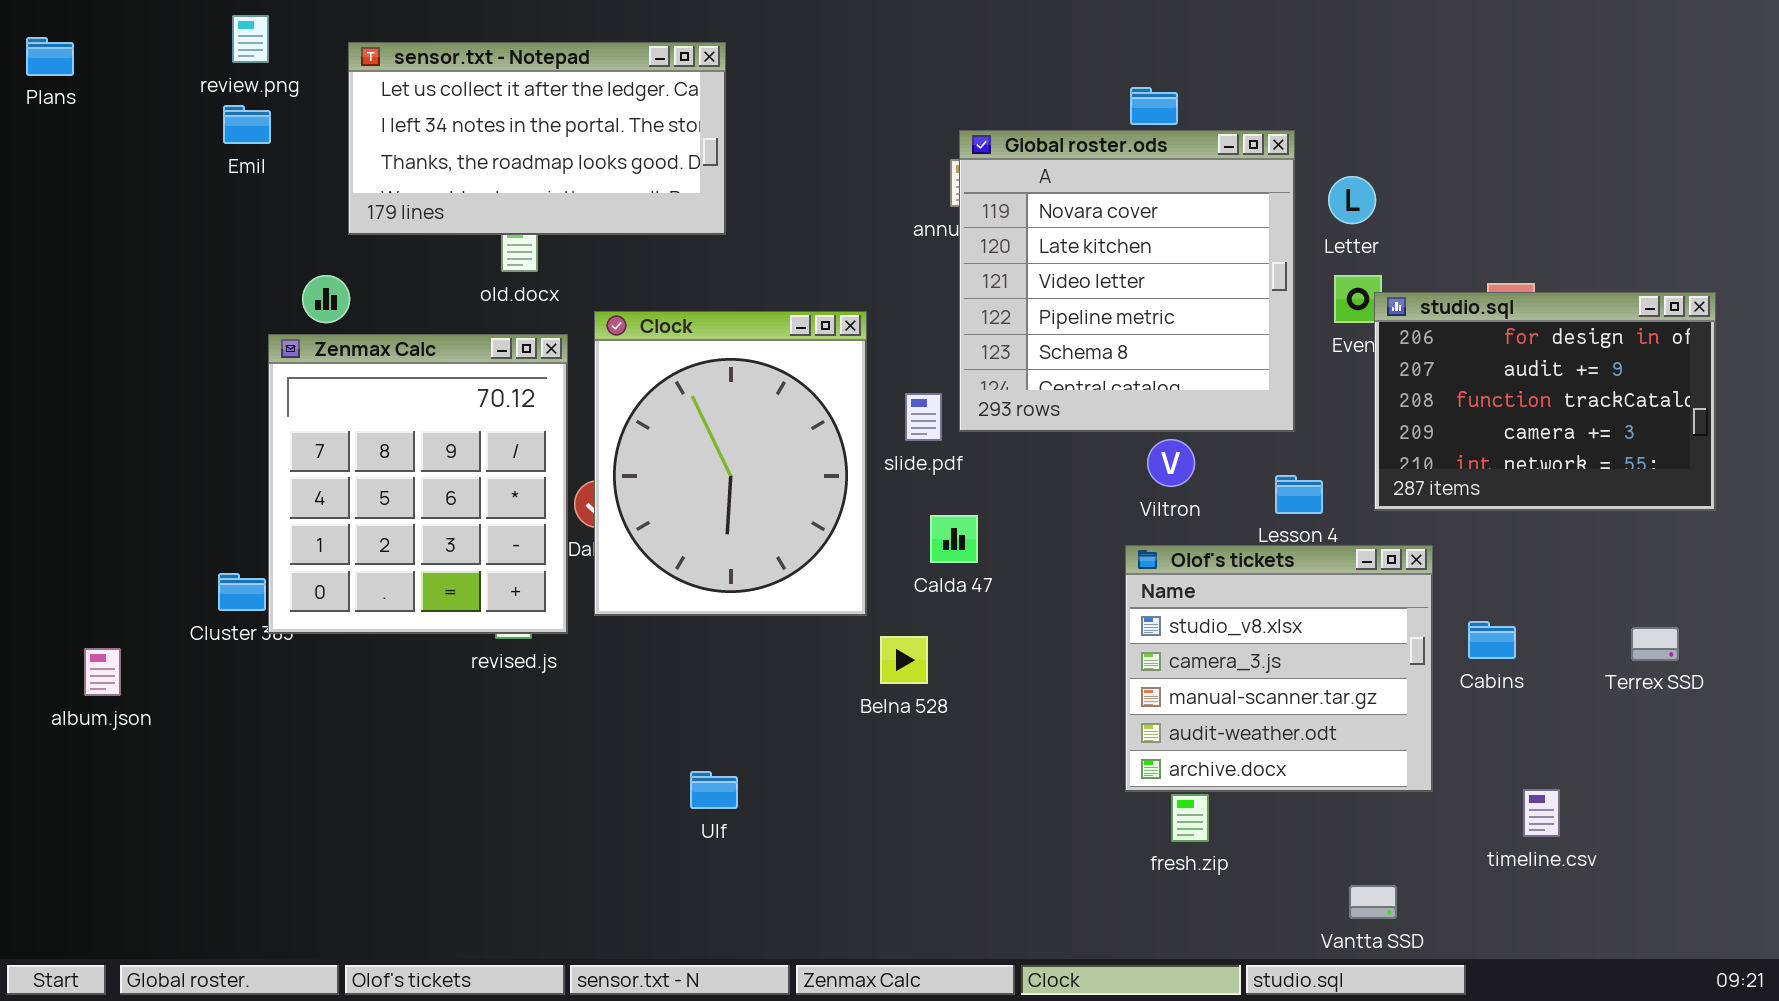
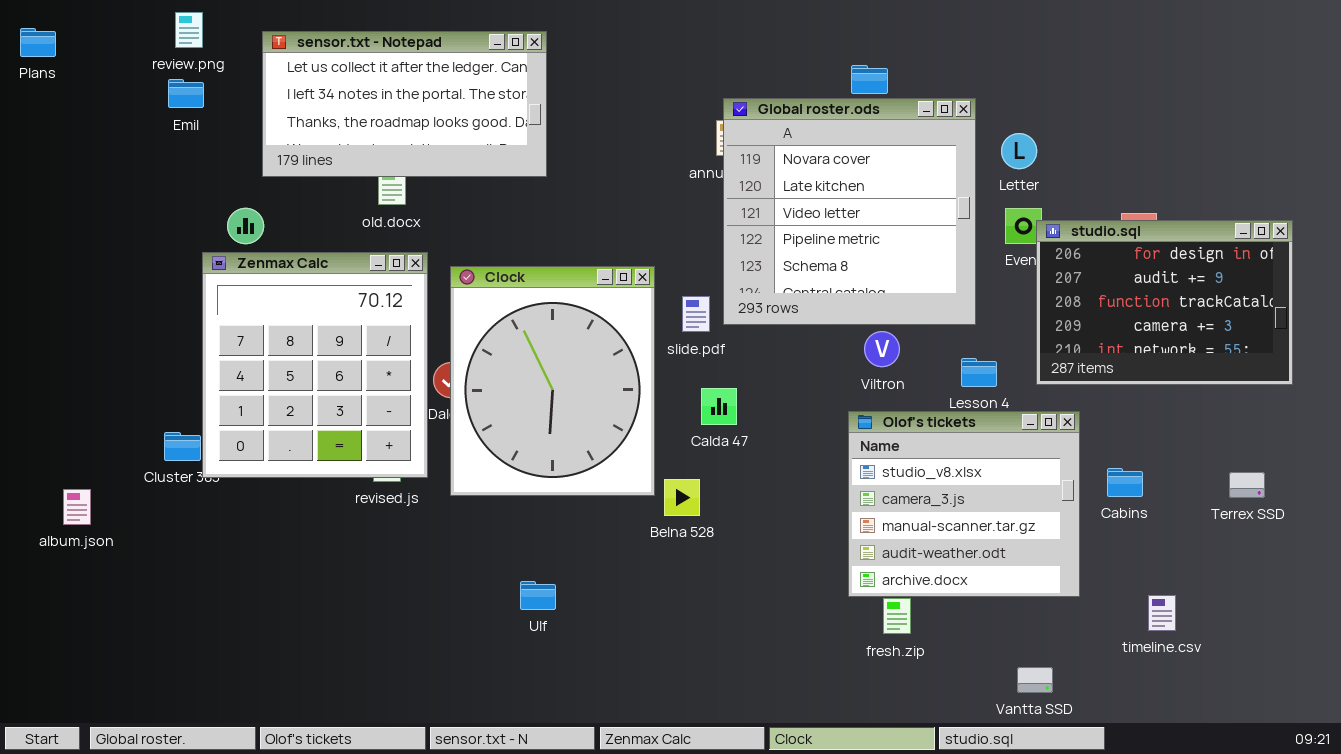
Clock: [594,311,867,616] -> [450,266,655,496], moved

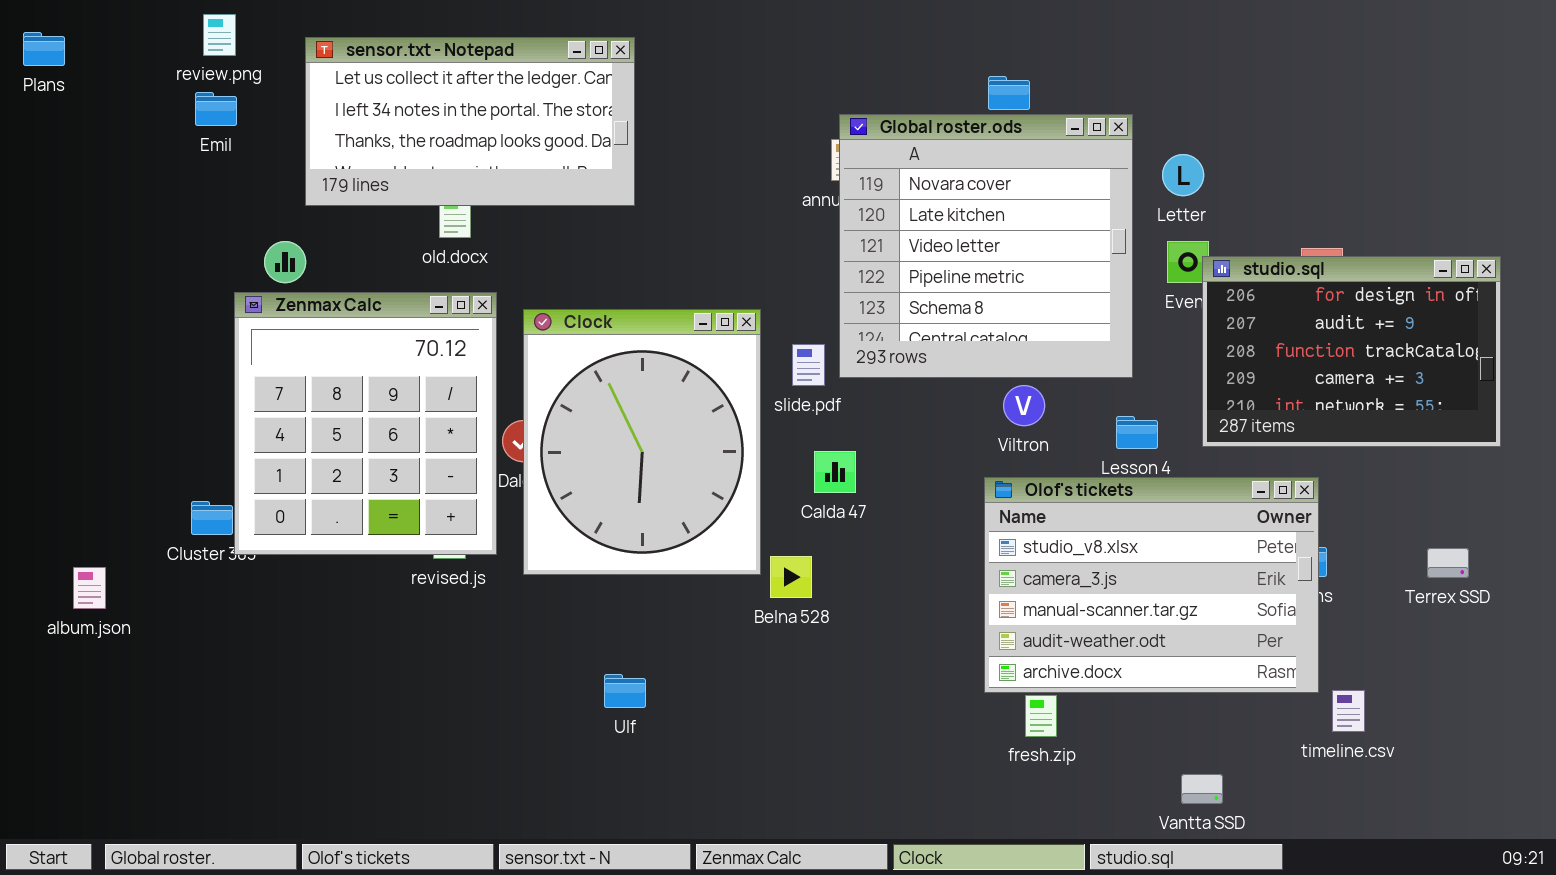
Olof's tickets: [848,411,1080,597] -> [984,477,1319,693], resized

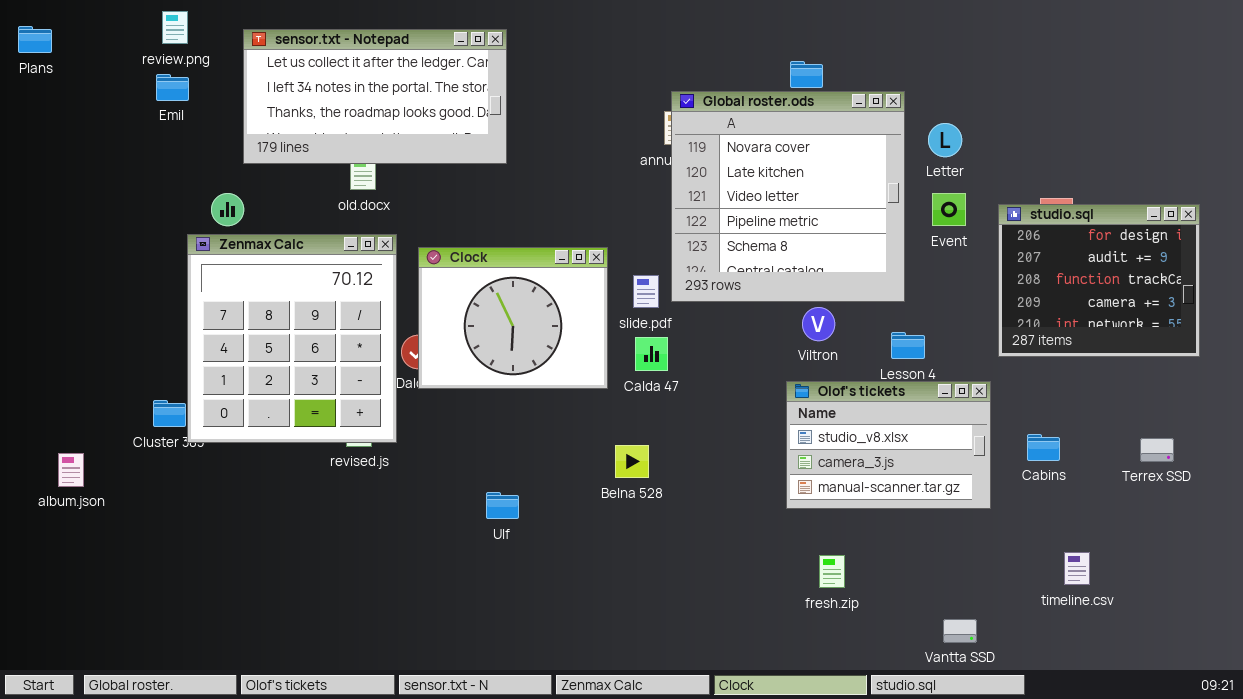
studio.sql: [1202,256,1501,447] -> [998,204,1200,357], resized
Clock: [523,309,761,575] -> [418,247,608,389], resized
Calda 47: [814,451,856,493] -> [635,337,668,371], moved
Olof's tickets: [984,477,1319,693] -> [786,381,991,509], resized
Ulf: [604,674,646,708] -> [486,492,519,519], moved

